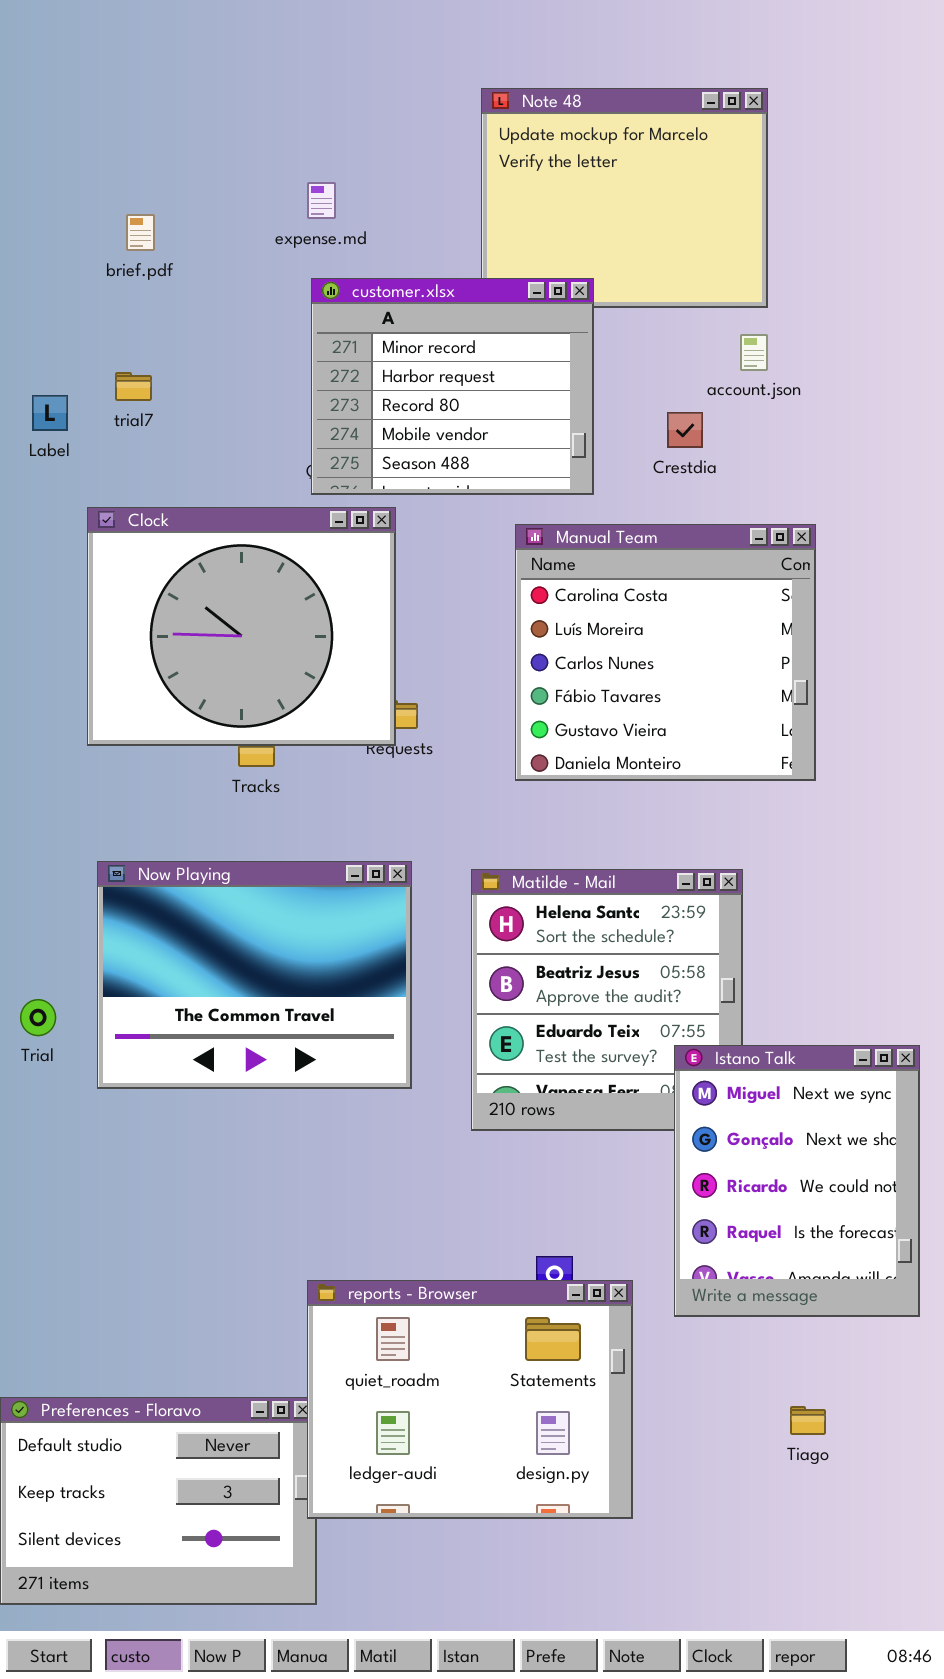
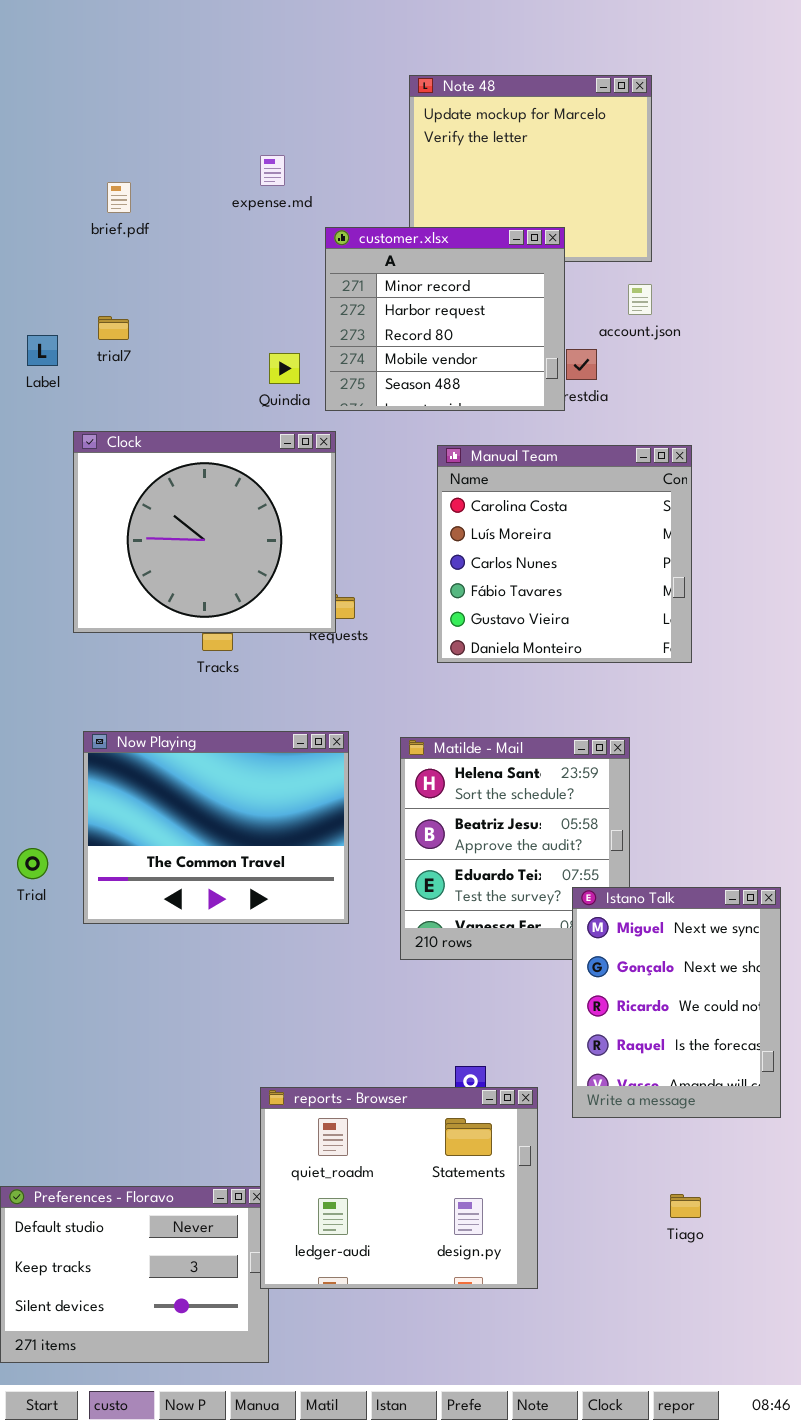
customer.xlsx: [311,278,594,495] -> [325,227,565,411], moved

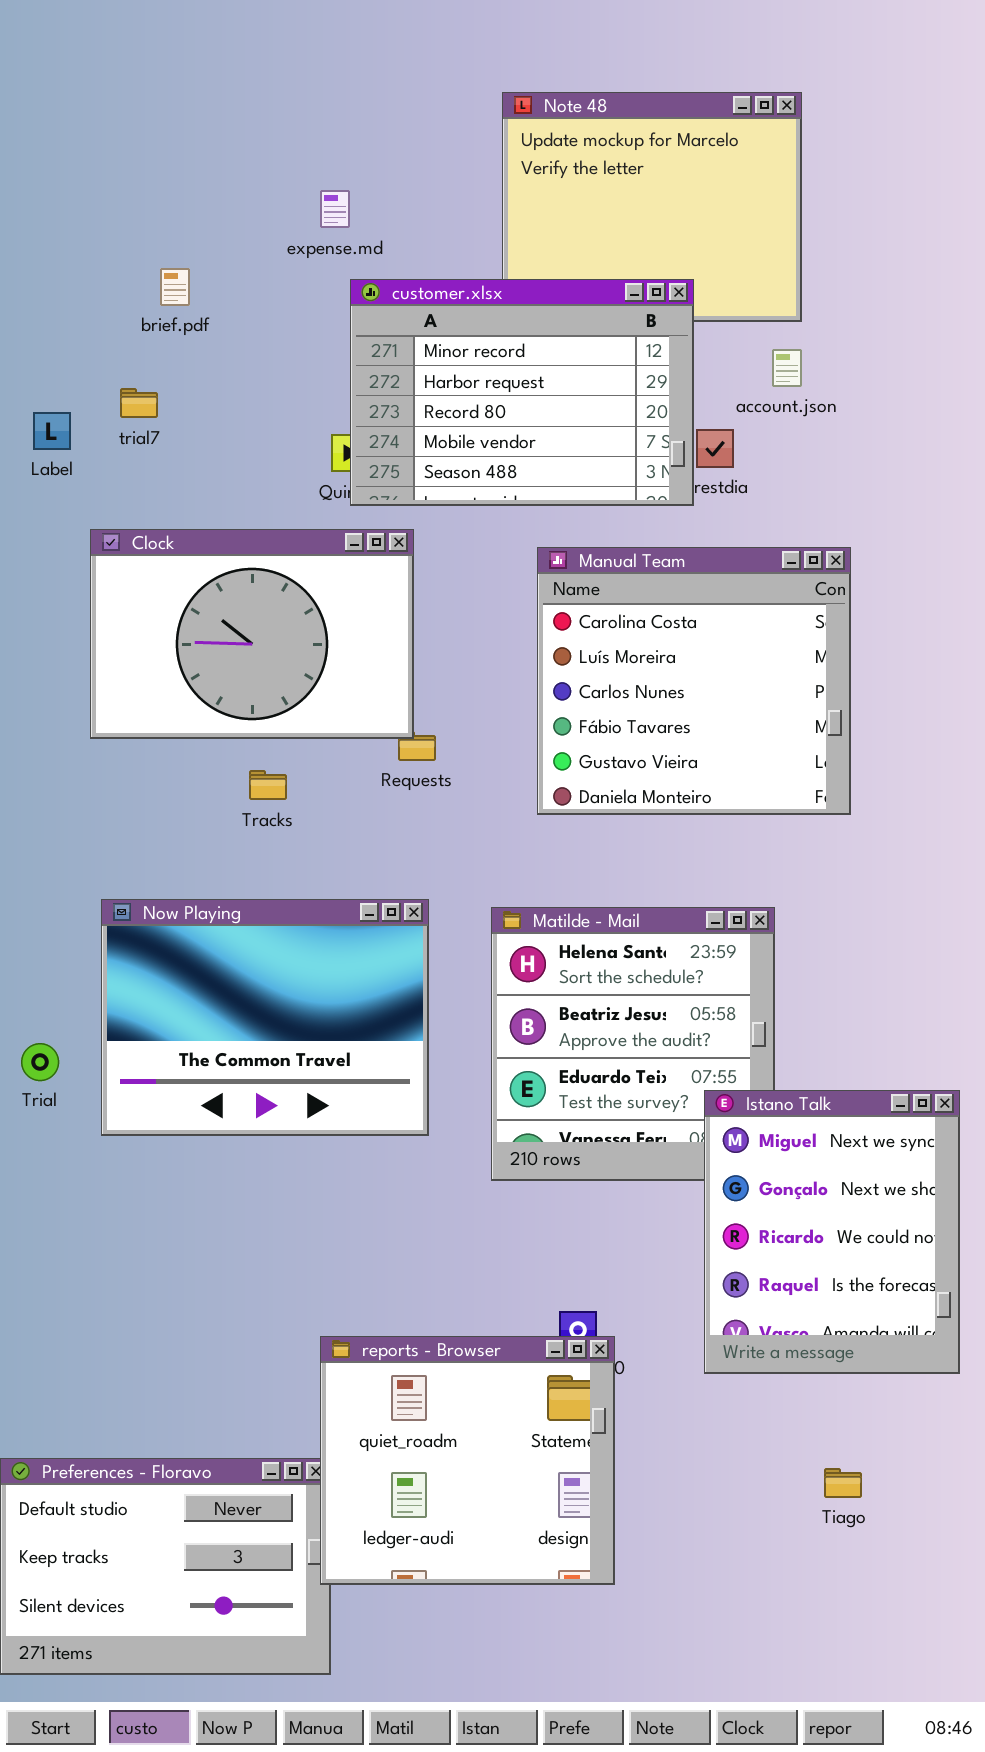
brief.pdf: [107,182,131,213] -> [160,268,190,306], moved
customer.xlsx: [325,227,565,411] -> [350,279,694,506], resized
Clock: [73,431,336,633] -> [90,529,414,739], resized
reports - Browser: [260,1087,538,1289] -> [320,1336,615,1585], resized

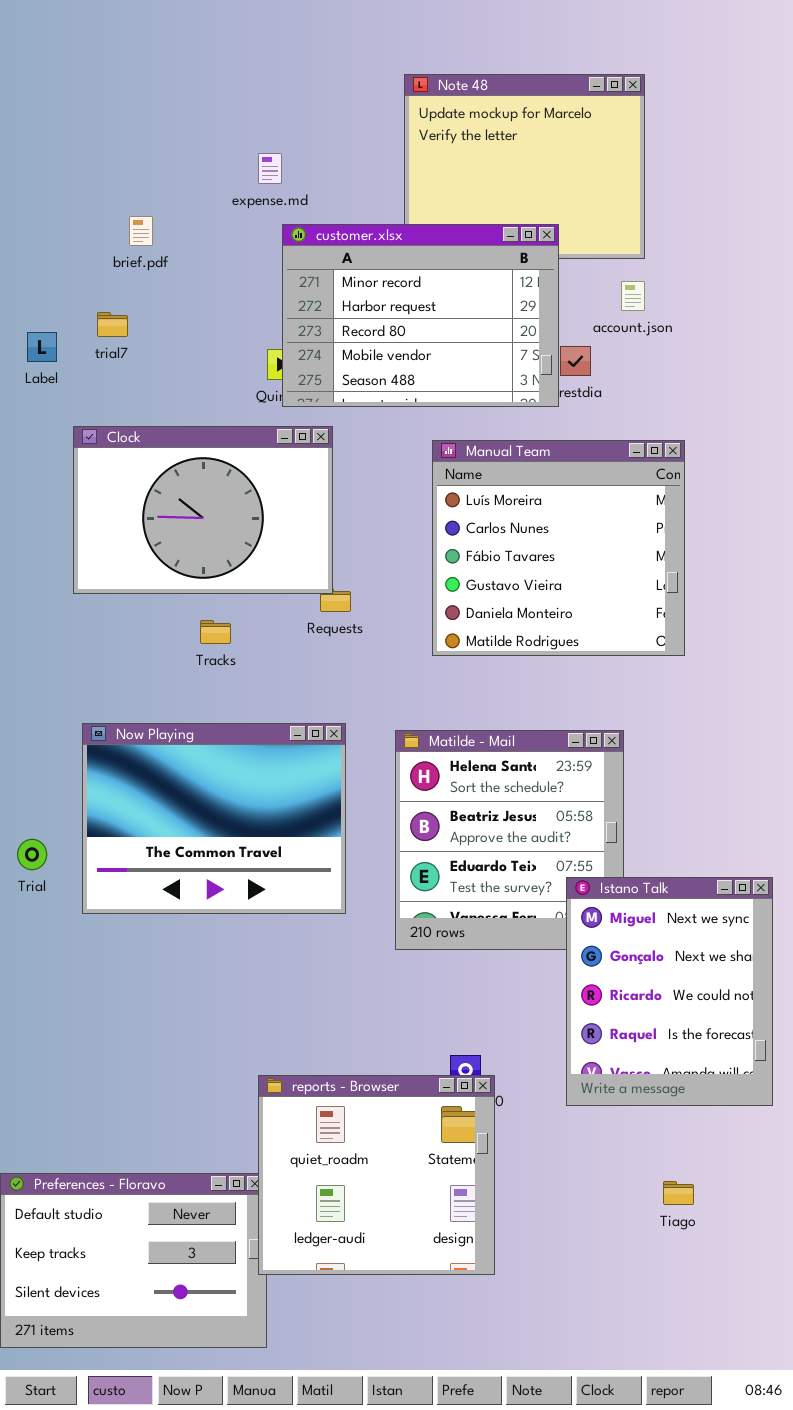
Manual Team: [537,547,851,815] -> [432,440,685,656], scrolled down 1 row

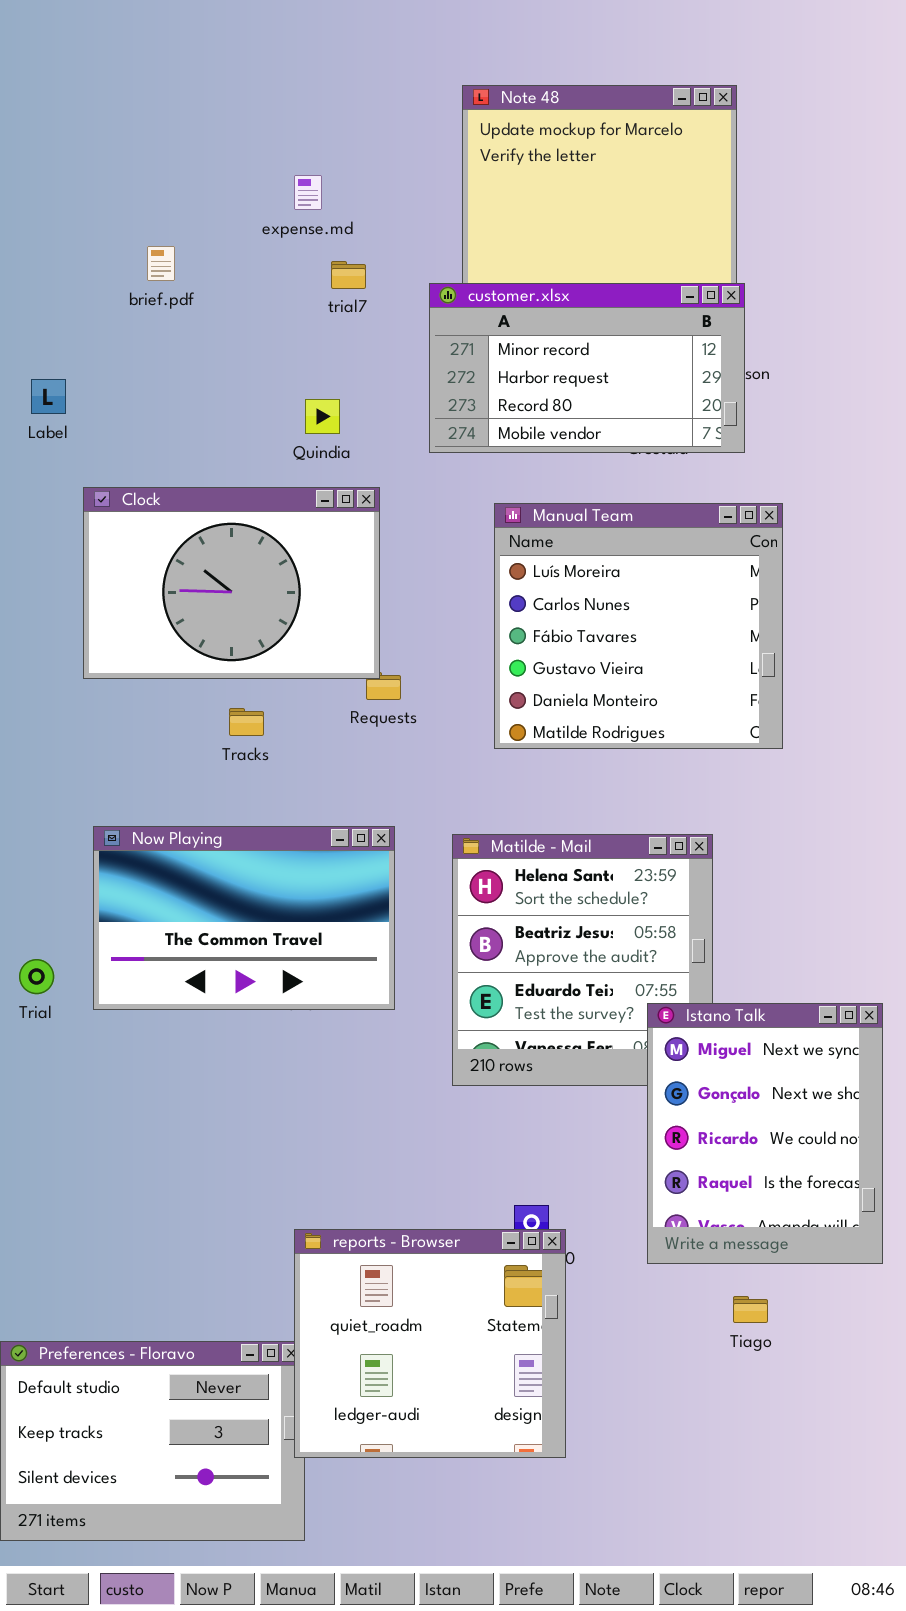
customer.xlsx: [282,224,559,407] -> [429,283,745,453], moved, resized
trial7: [97,312,128,337] -> [331,261,366,289], moved
Now Playing: [82,723,346,914] -> [93,826,395,1010], resized
Tiago: [663,1181,694,1205] -> [733,1296,768,1323], moved

